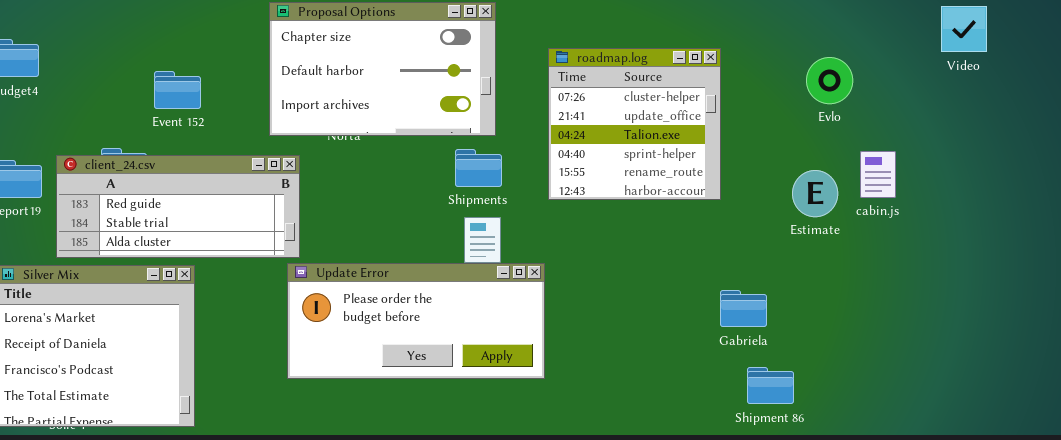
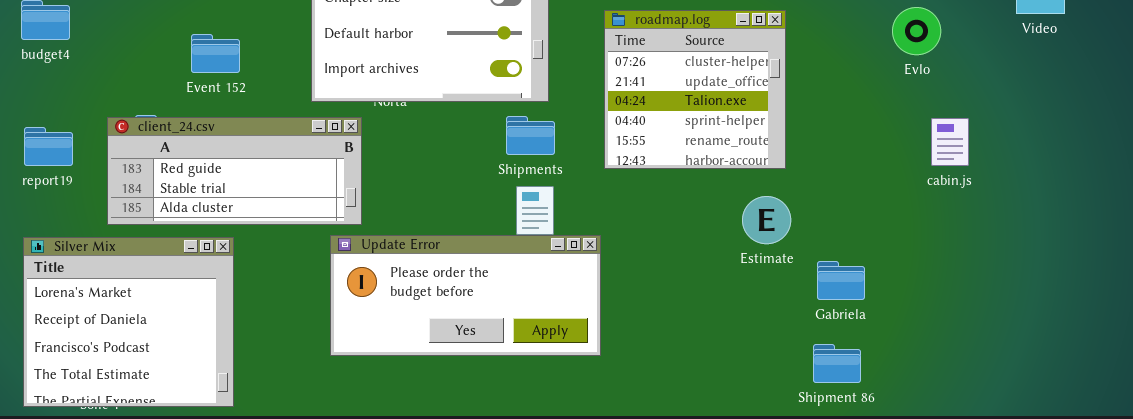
Evlo: [806,57,853,104] -> [892,7,941,55], moved
client_24.csv: [56,155,300,258] -> [107,117,362,225], moved
Estimate: [792,170,838,217] -> [742,196,791,244], moved
Gabriela: [720,290,767,327] -> [817,261,865,300], moved

